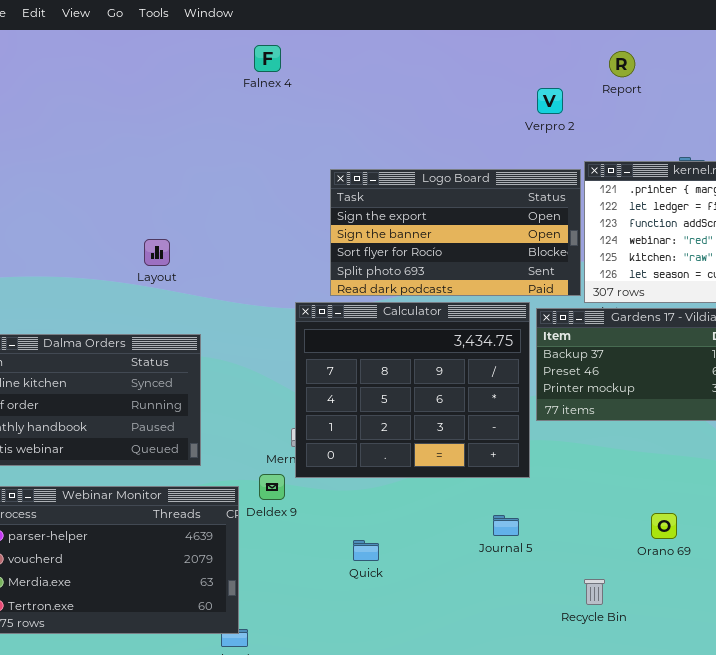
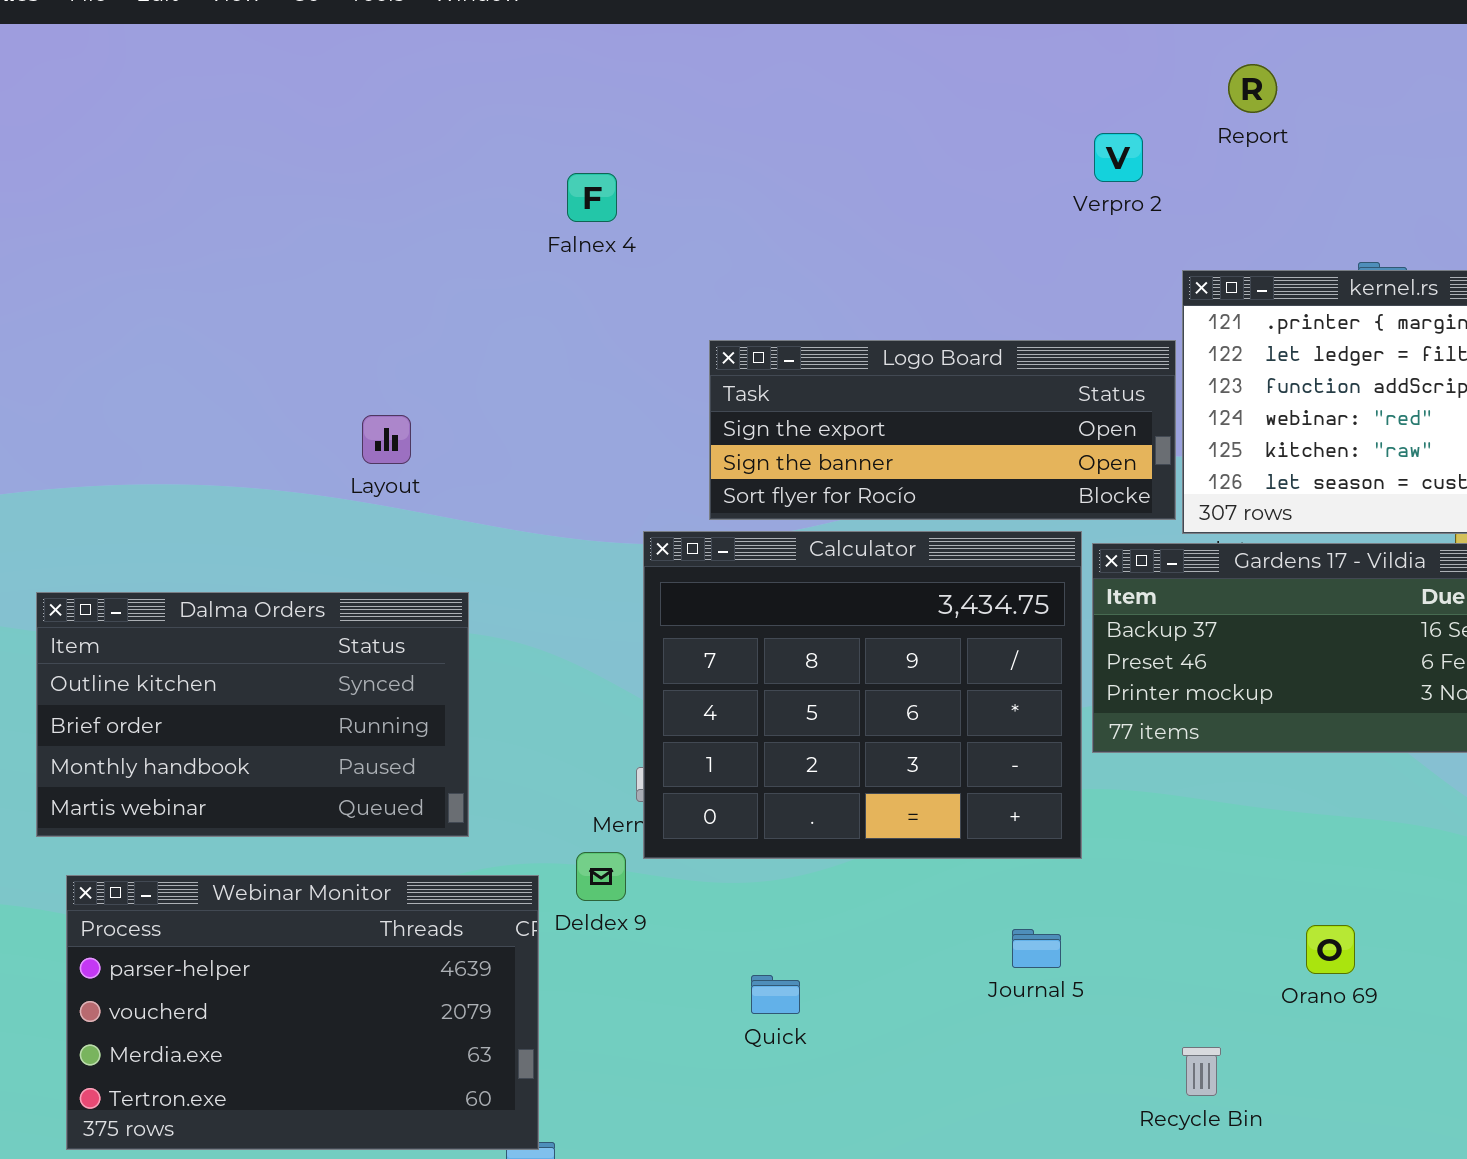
Falnex 4: [254,45,281,72] -> [567,173,617,222], moved
Logo Board: [330,169,581,296] -> [709,340,1176,520], resized

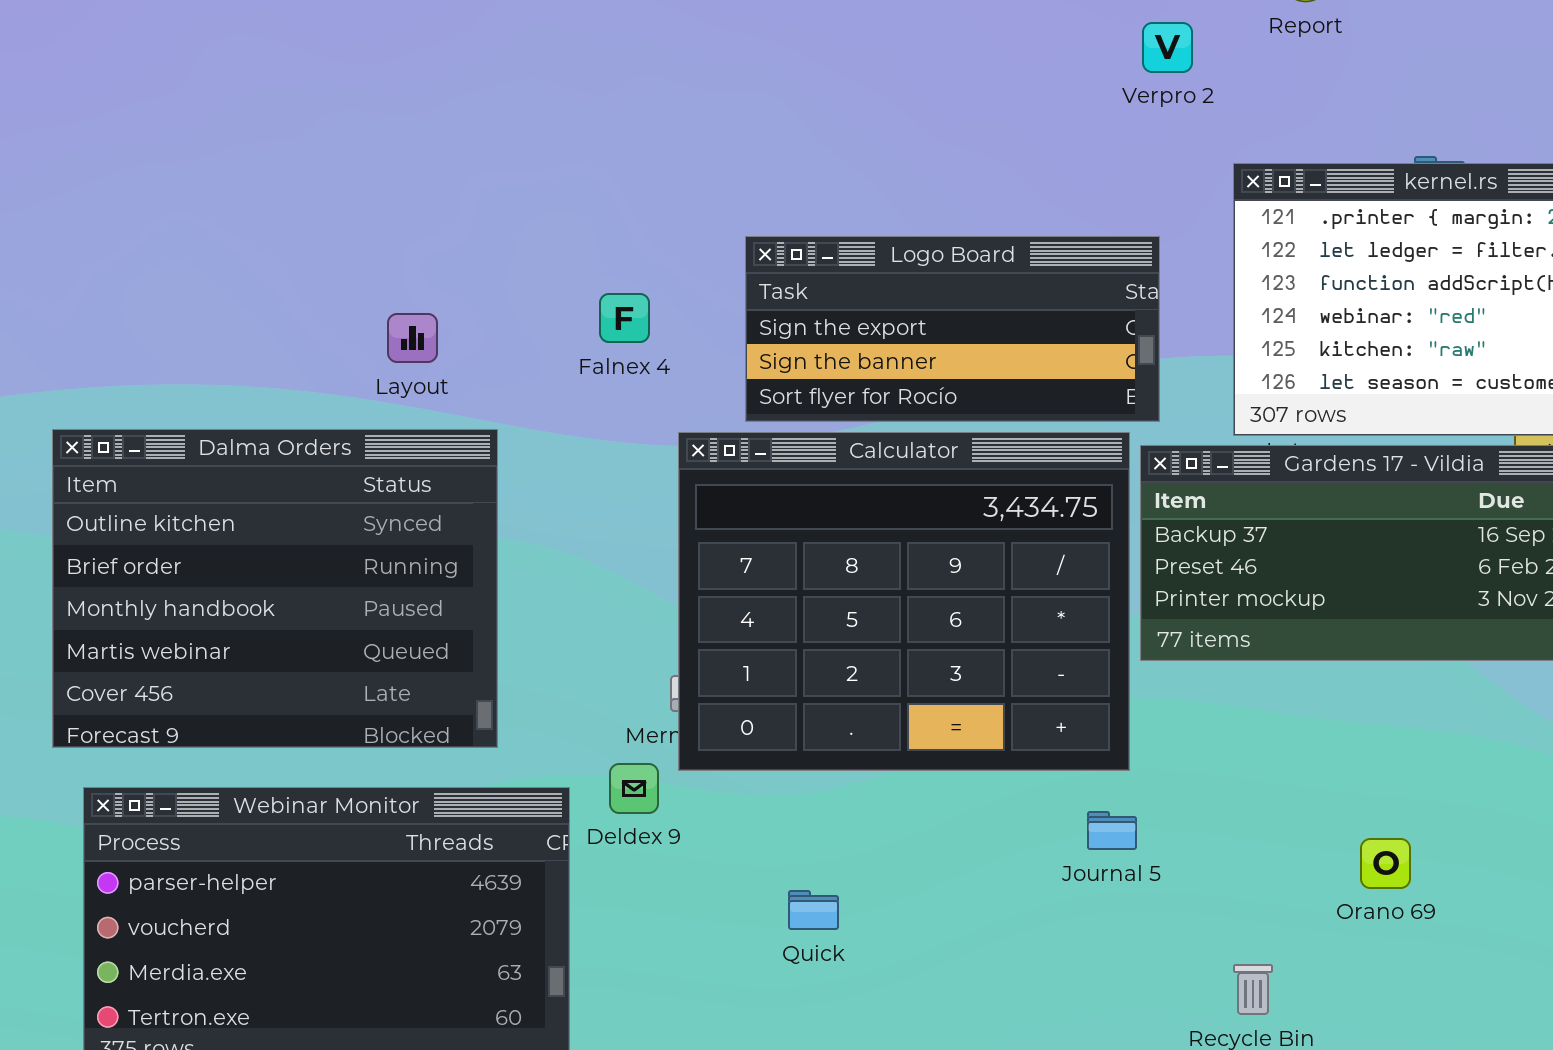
Falnex 4: [567,173,617,222] -> [599,293,650,343], moved
Logo Board: [709,340,1176,520] -> [745,236,1160,422], resized
Dalma Orders: [36,592,469,837] -> [52,429,498,748], resized
Journal 5: [1012,929,1061,968] -> [1087,811,1137,850], moved

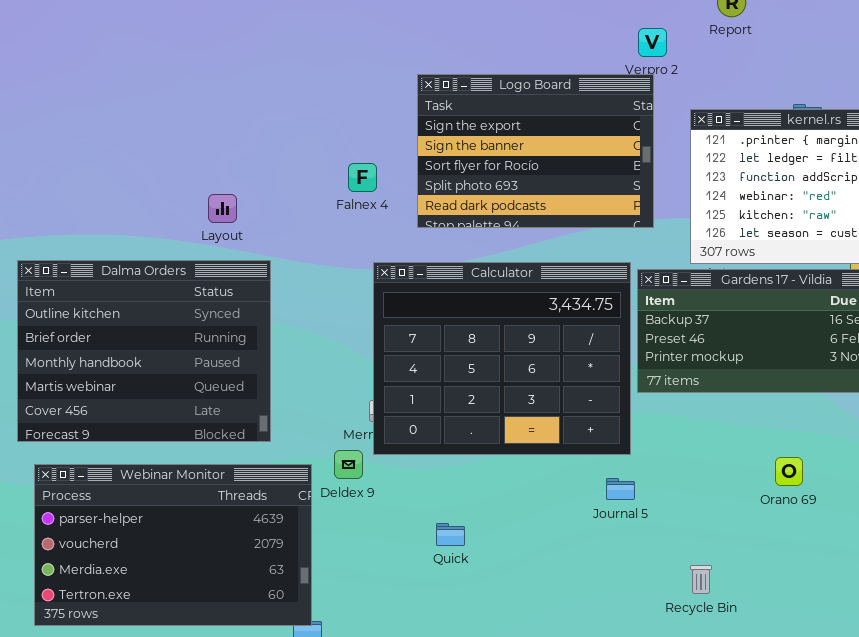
Logo Board: [745,236,1160,422] -> [417,74,654,228], moved, resized
Falnex 4: [599,293,650,343] -> [348,163,377,192], moved
Orano 69: [1360,838,1411,889] -> [775,457,803,486], moved

